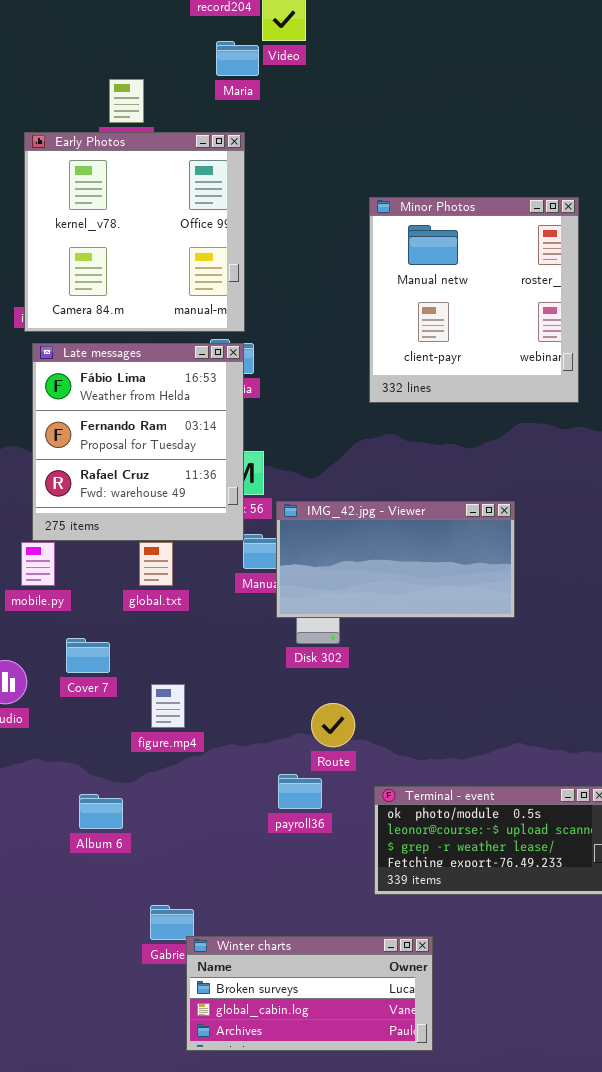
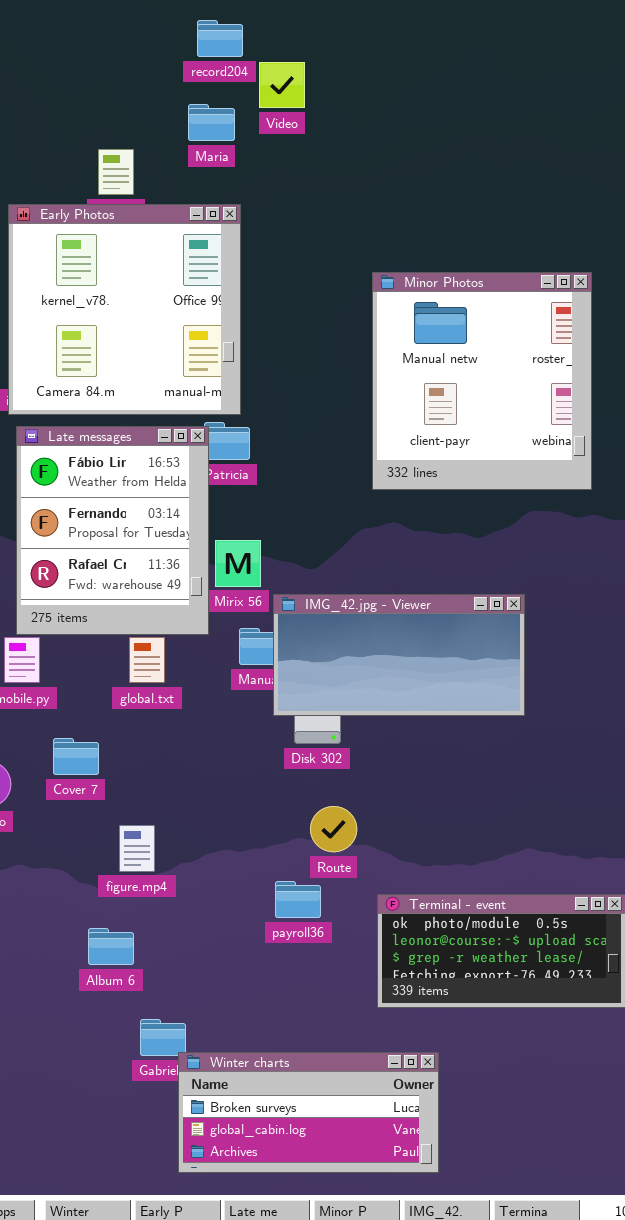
Maria: [216,41,259,76] -> [188,104,235,141], moved
Late messages: [32,343,244,541] -> [16,426,209,635], resized
figure.mp4: [151,684,185,728] -> [119,825,155,872], moved
Album 6: [79,794,123,829] -> [88,928,134,965], moved

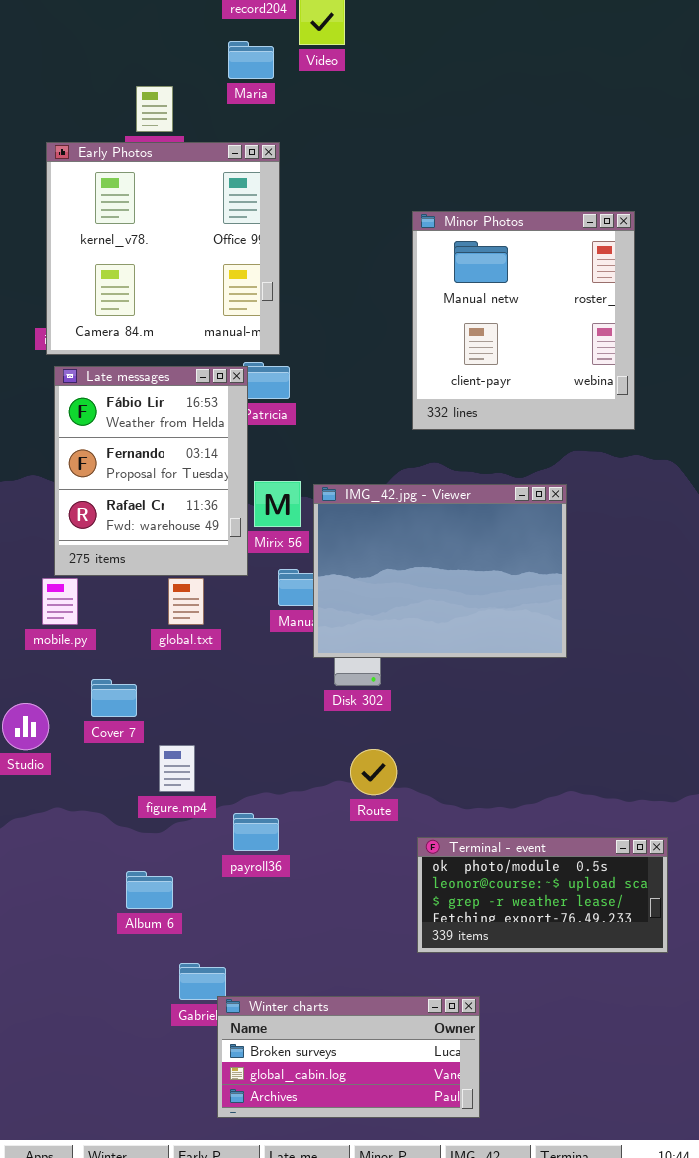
IMG_42.jpg - Viewer: [273,594,525,716] -> [313,484,567,658], resized
figure.mp4: [119,825,155,872] -> [159,745,195,792], moved
payroll36: [275,881,321,918] -> [233,813,279,851], moved

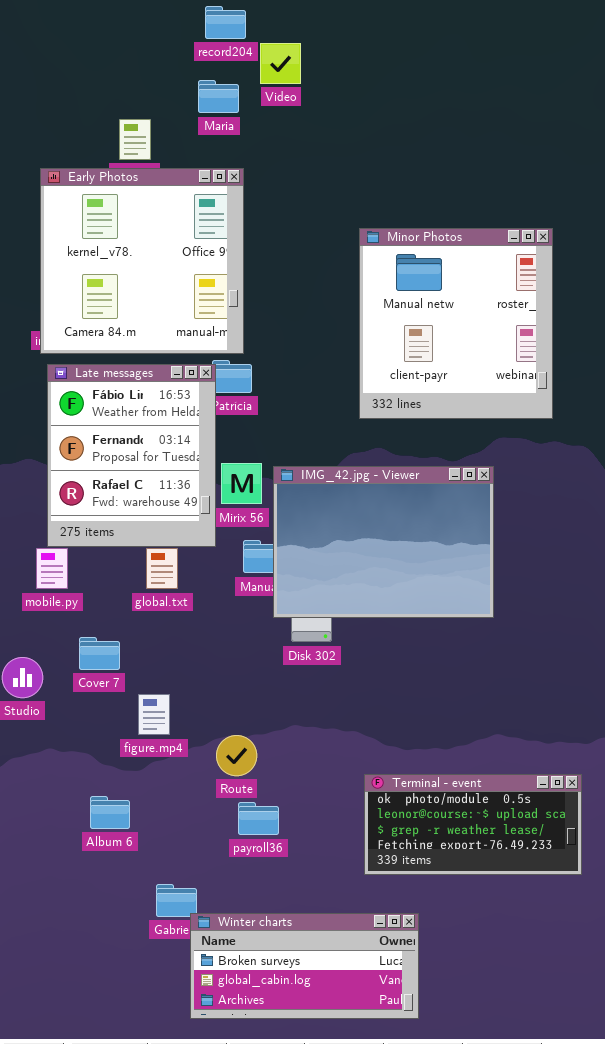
Route: [350,749,397,795] -> [216,735,257,776], moved
payroll36: [233,813,279,851] -> [238,802,279,835], moved
Album 6: [126,871,173,909] -> [90,796,130,829], moved

